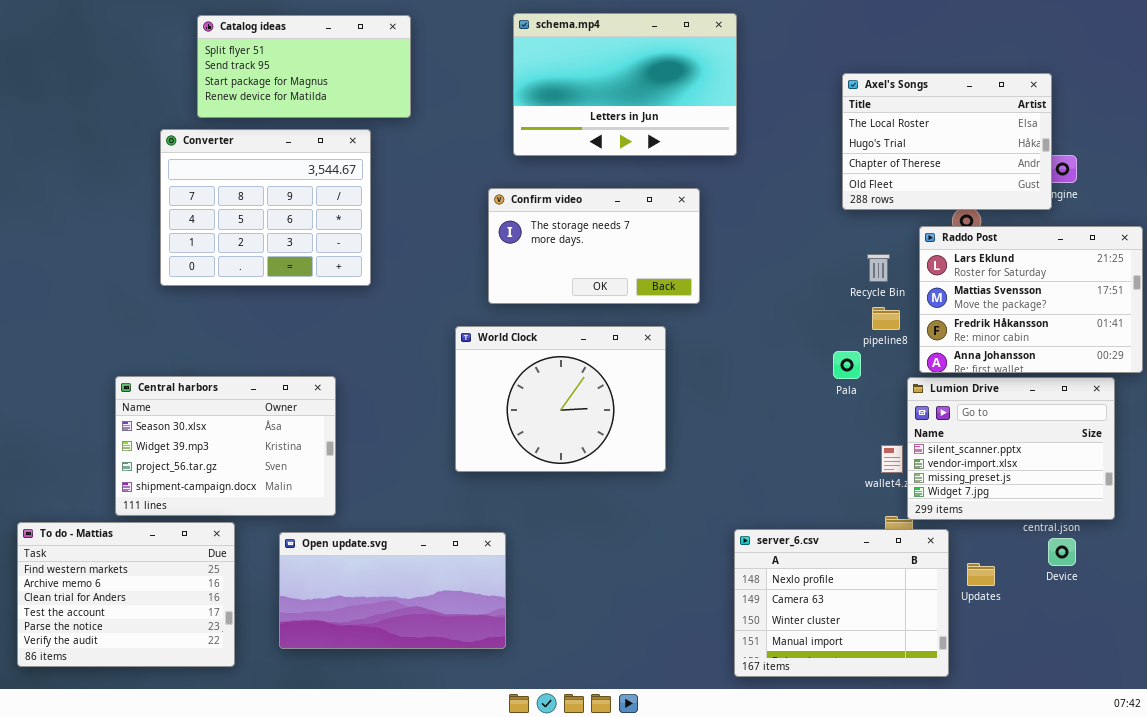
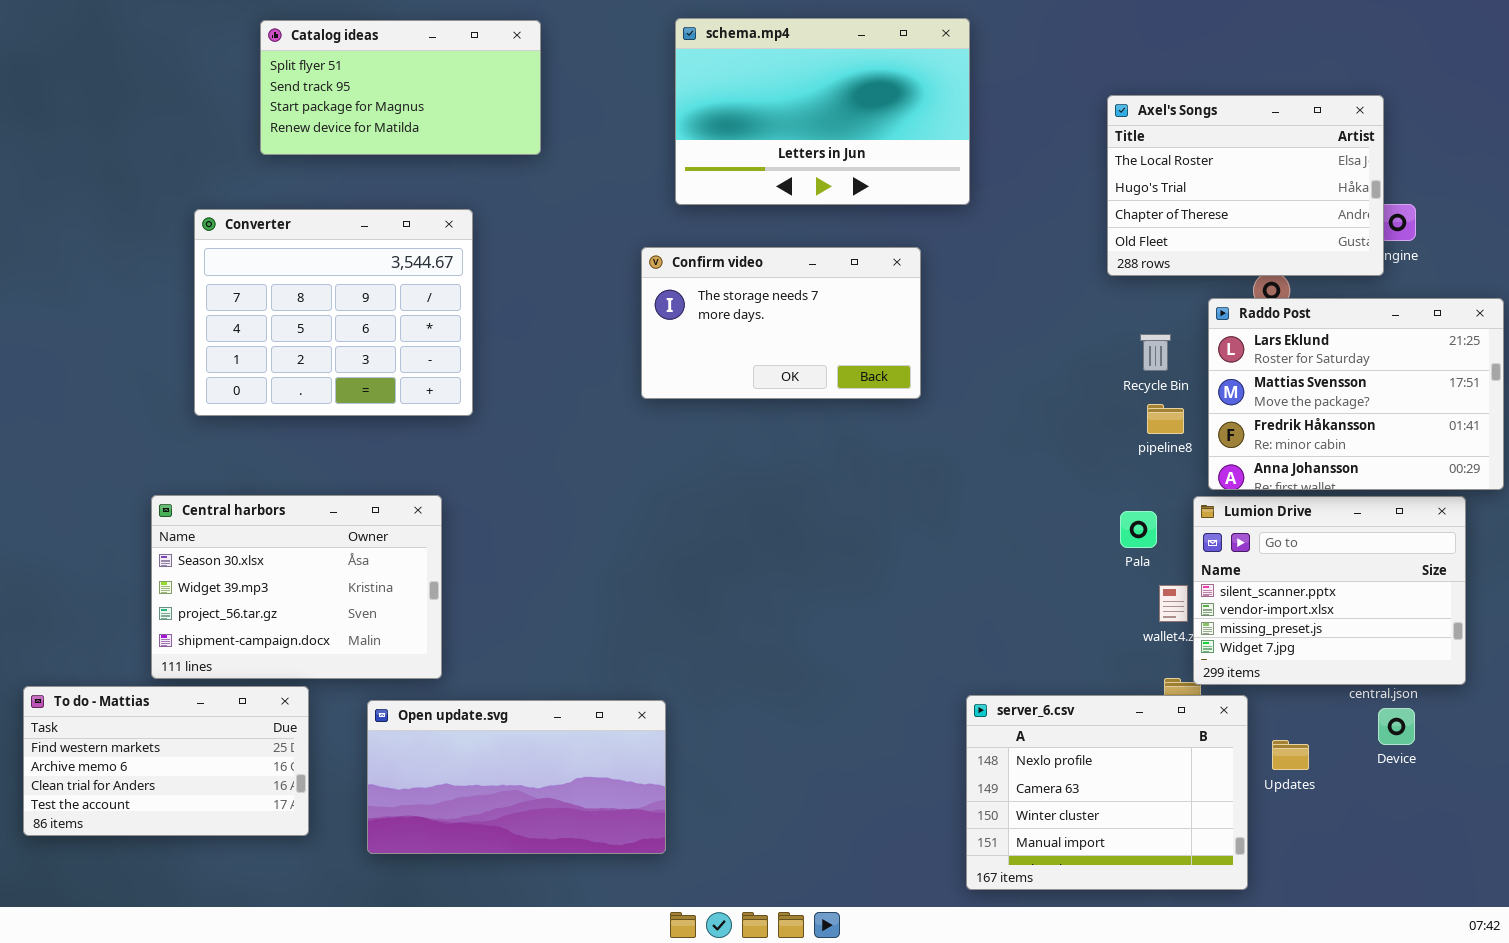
Converter: [160,129,371,286] -> [194,209,473,416], moved
World Clock: [455,326,666,472] -> none, closed
Pala: [833,351,861,379] -> [1120,511,1157,548], moved
To do - Mattias: [17,522,235,667] -> [23,686,309,836], resized

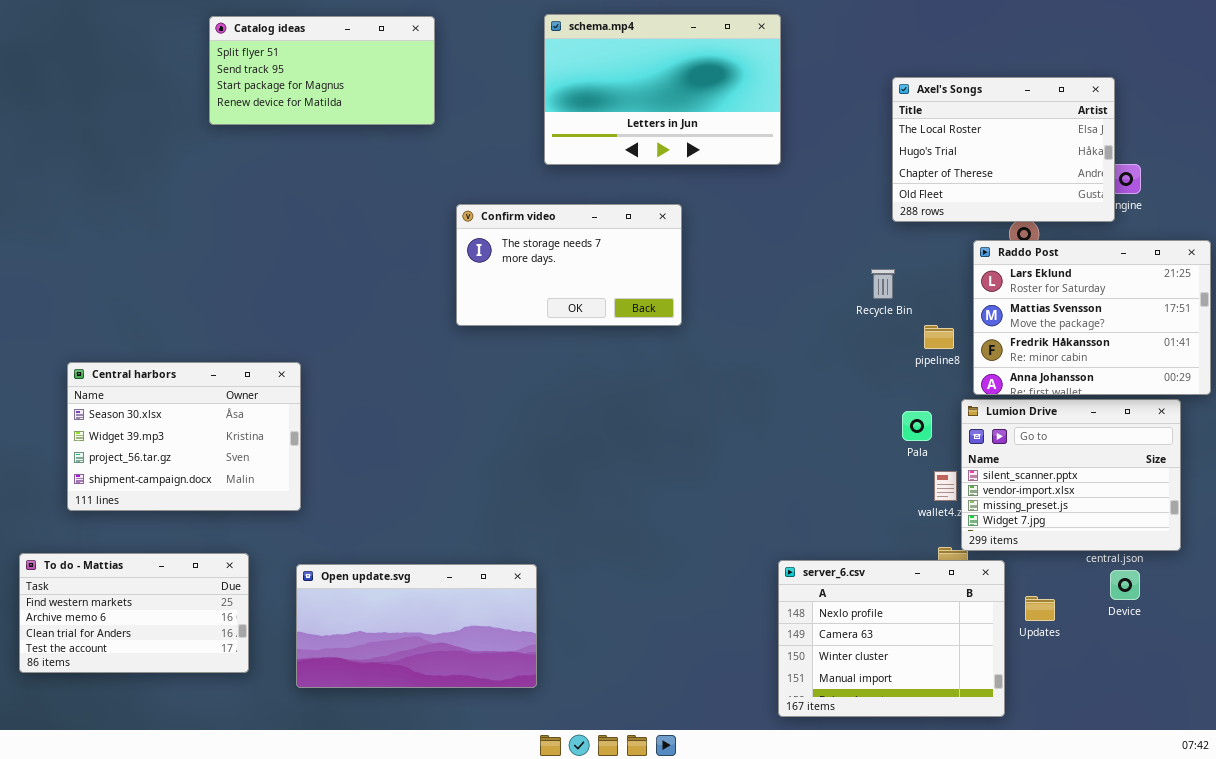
Converter: [194,209,473,416] -> none, closed
Confirm video: [641,247,921,399] -> [456,204,682,326], moved
Recycle Bin: [1140,334,1171,371] -> [871,269,895,299], moved
Central harbors: [151,495,442,679] -> [67,362,301,511], moved

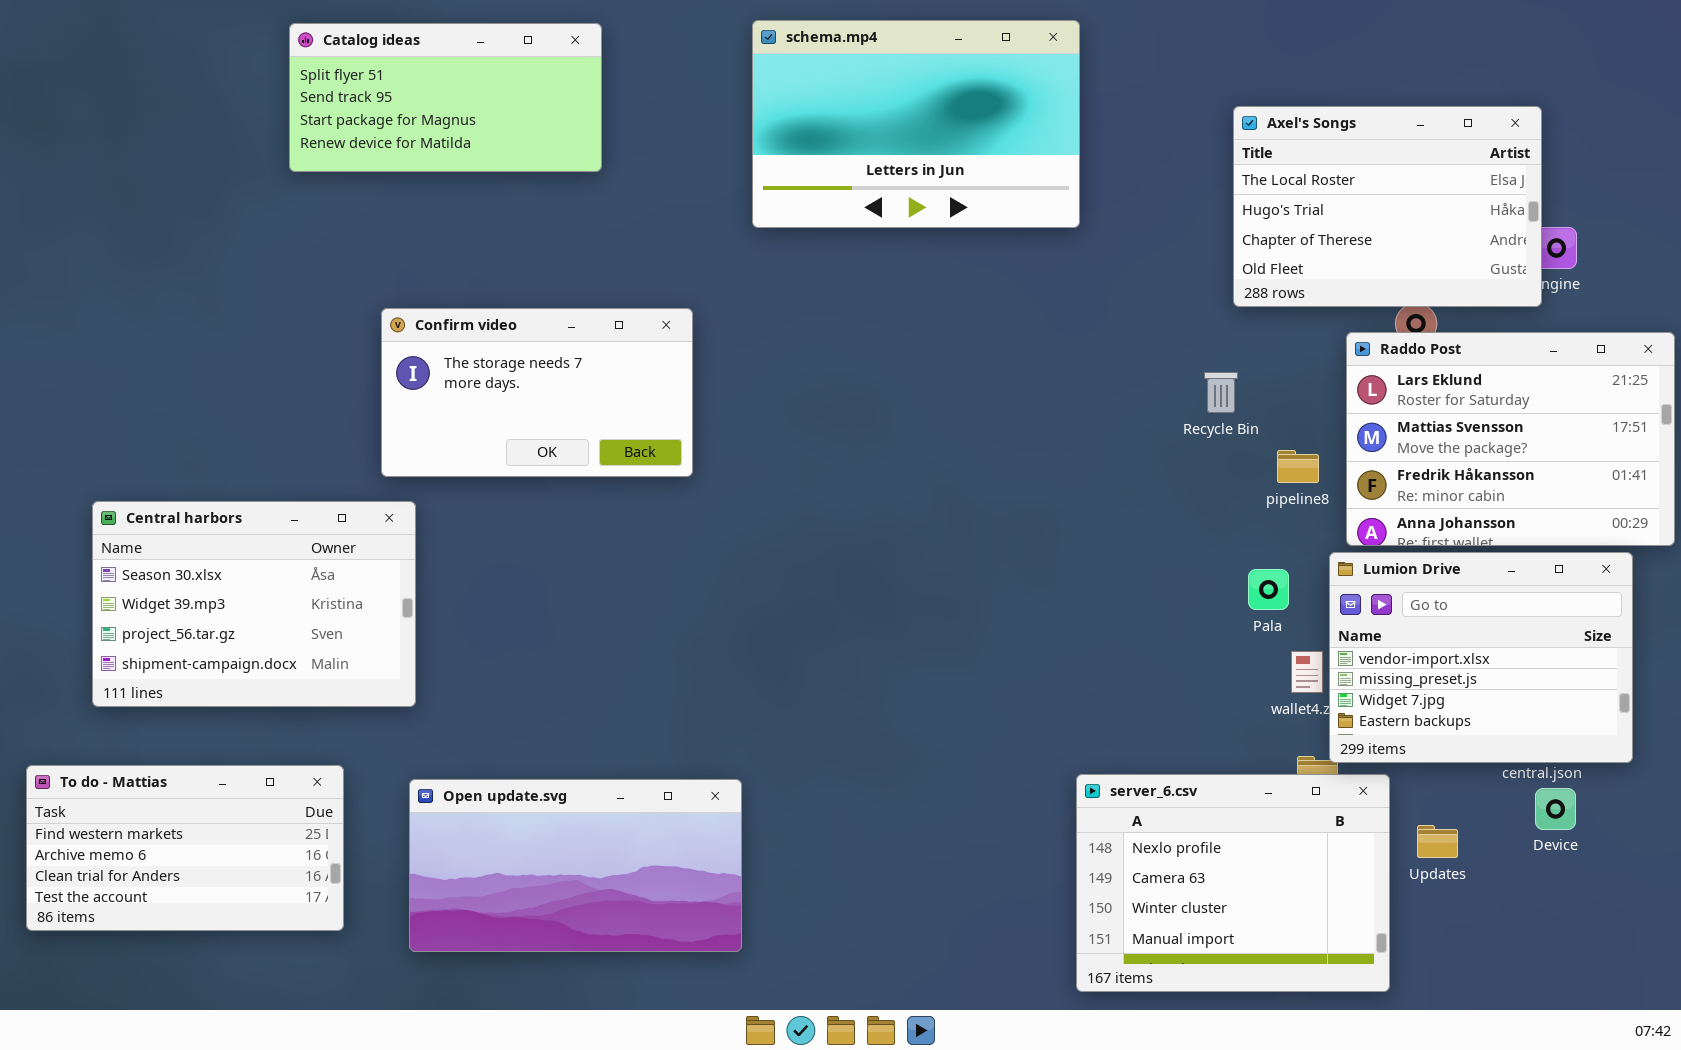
Confirm video: [456,204,682,326] -> [381,308,693,477], moved
Lumion Drive: [961,399,1181,551] -> [1329,552,1633,763], scrolled down 1 row

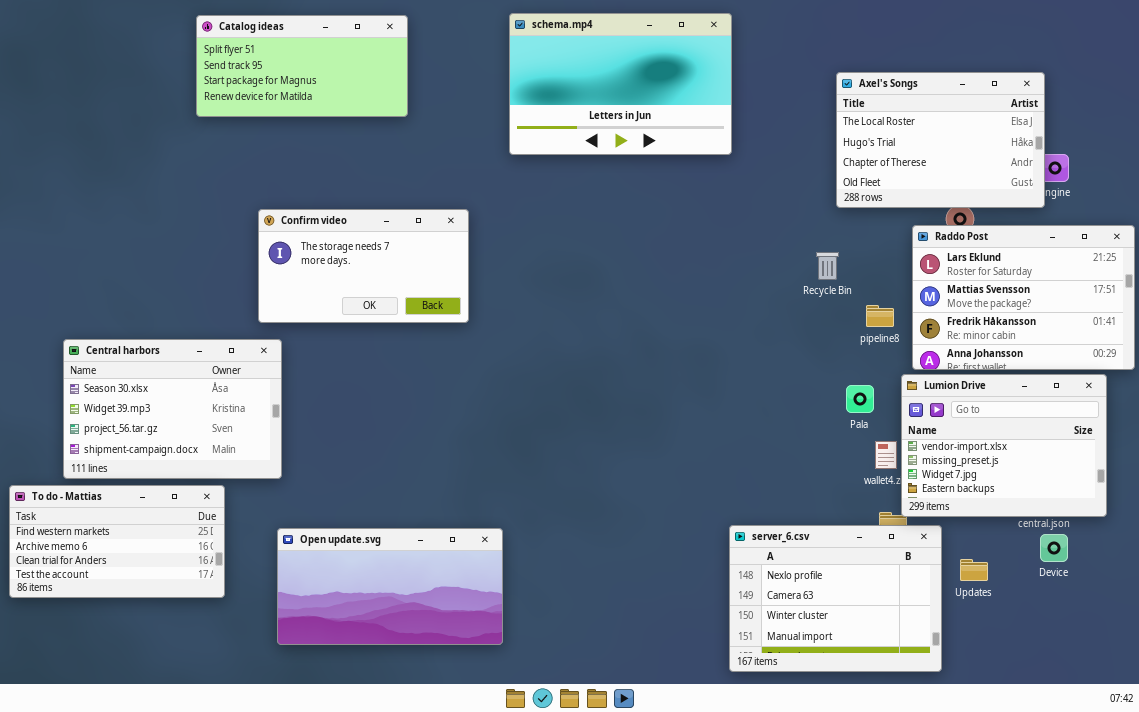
To do - Mattias: [26,765,344,931] -> [9,485,225,598], moved

